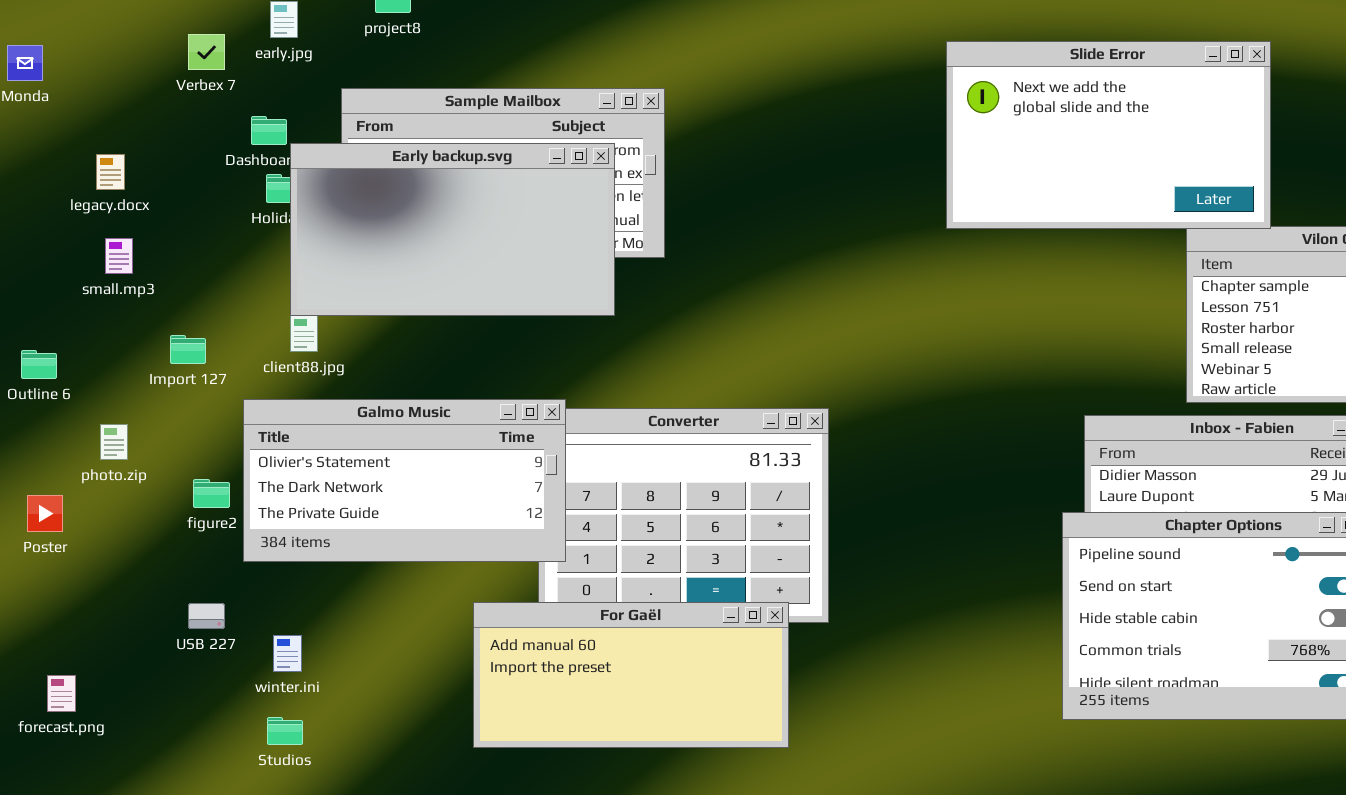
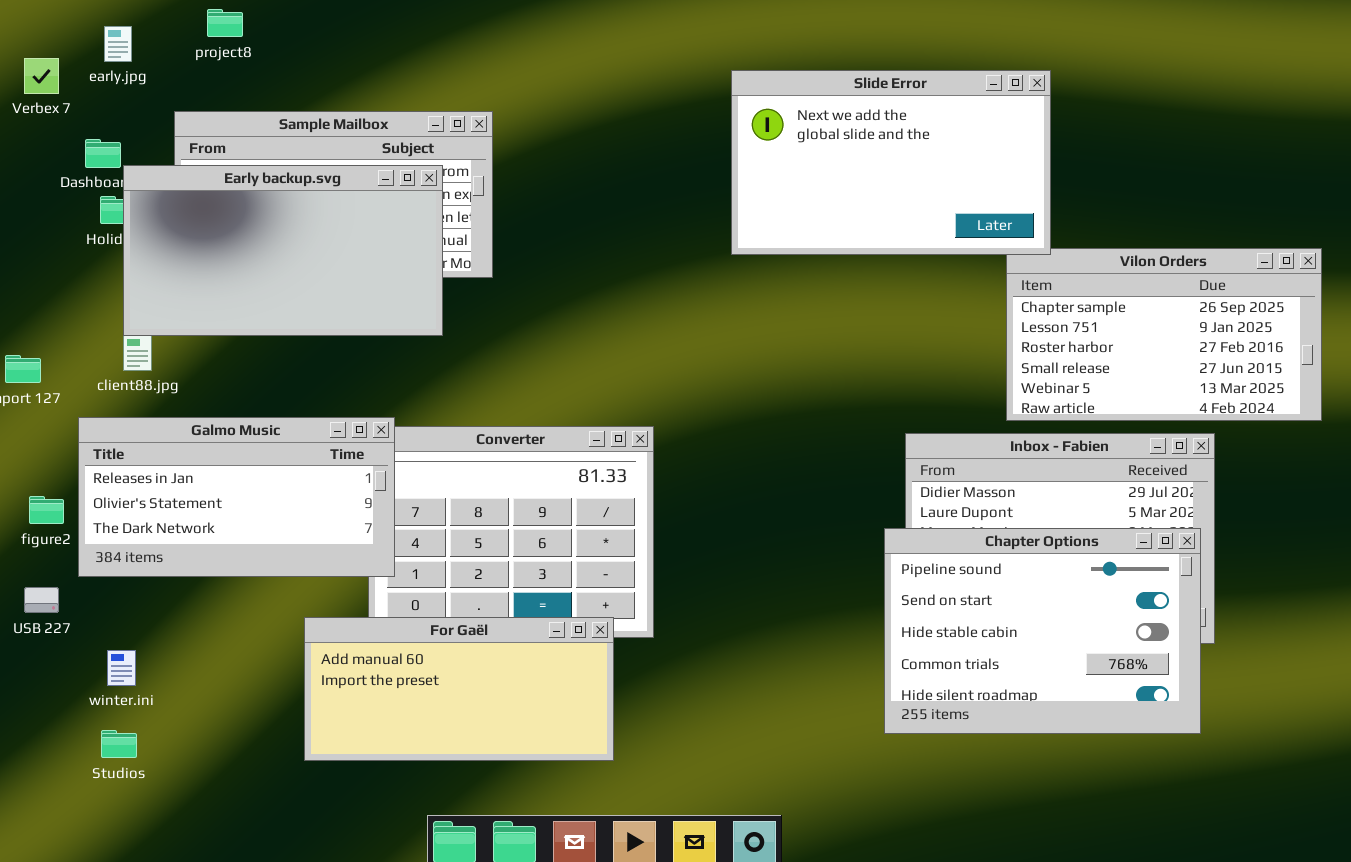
Slide Error: [946,41,1271,229] -> [731,70,1051,255], moved
Galmo Music: [243,399,566,562] -> [78,417,395,577], scrolled up 1 row
USB 227: [188,603,225,629] -> [24,587,59,613], moved

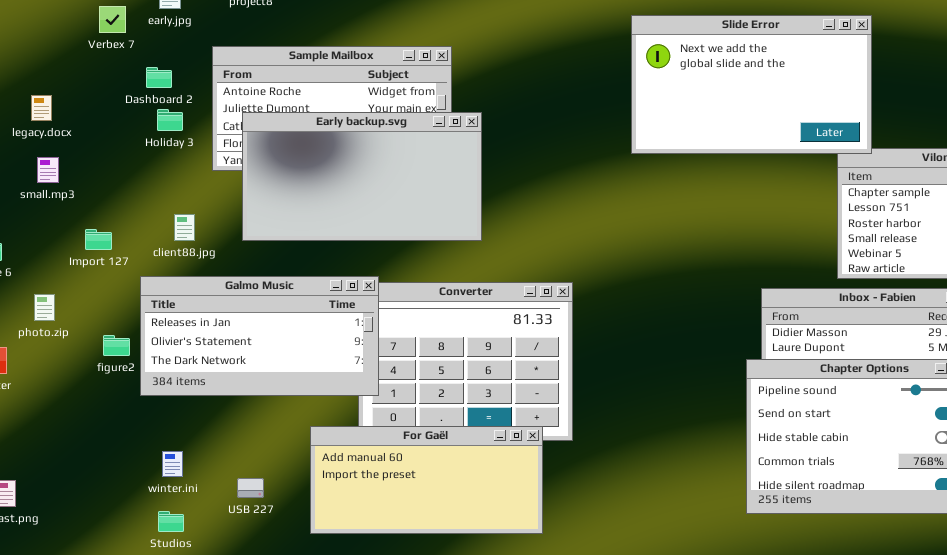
Early backup.svg: [123,165,443,336] -> [242,112,482,241], moved
USB 227: [24,587,59,613] -> [237,478,264,498], moved

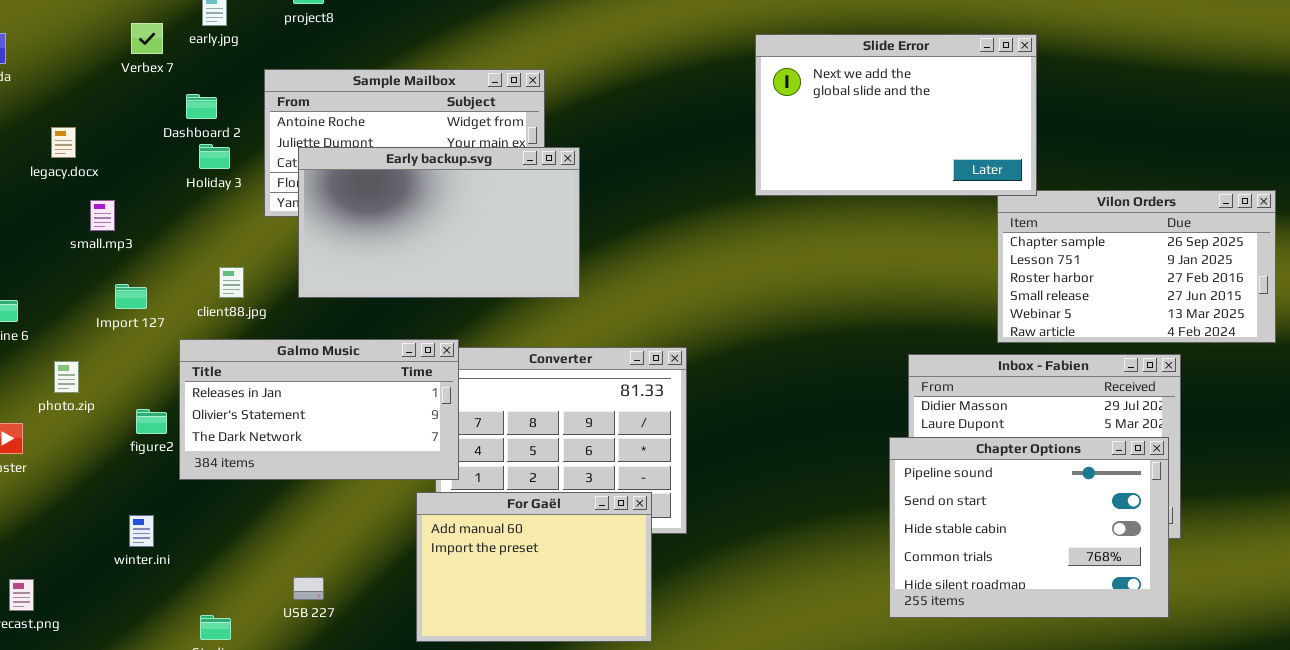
small.mp3: [37,157,59,183] -> [90,200,115,231], moved
For Gaël: [310,426,543,534] -> [416,492,652,642], resized
winter.ini: [162,451,183,477] -> [129,515,154,547], moved

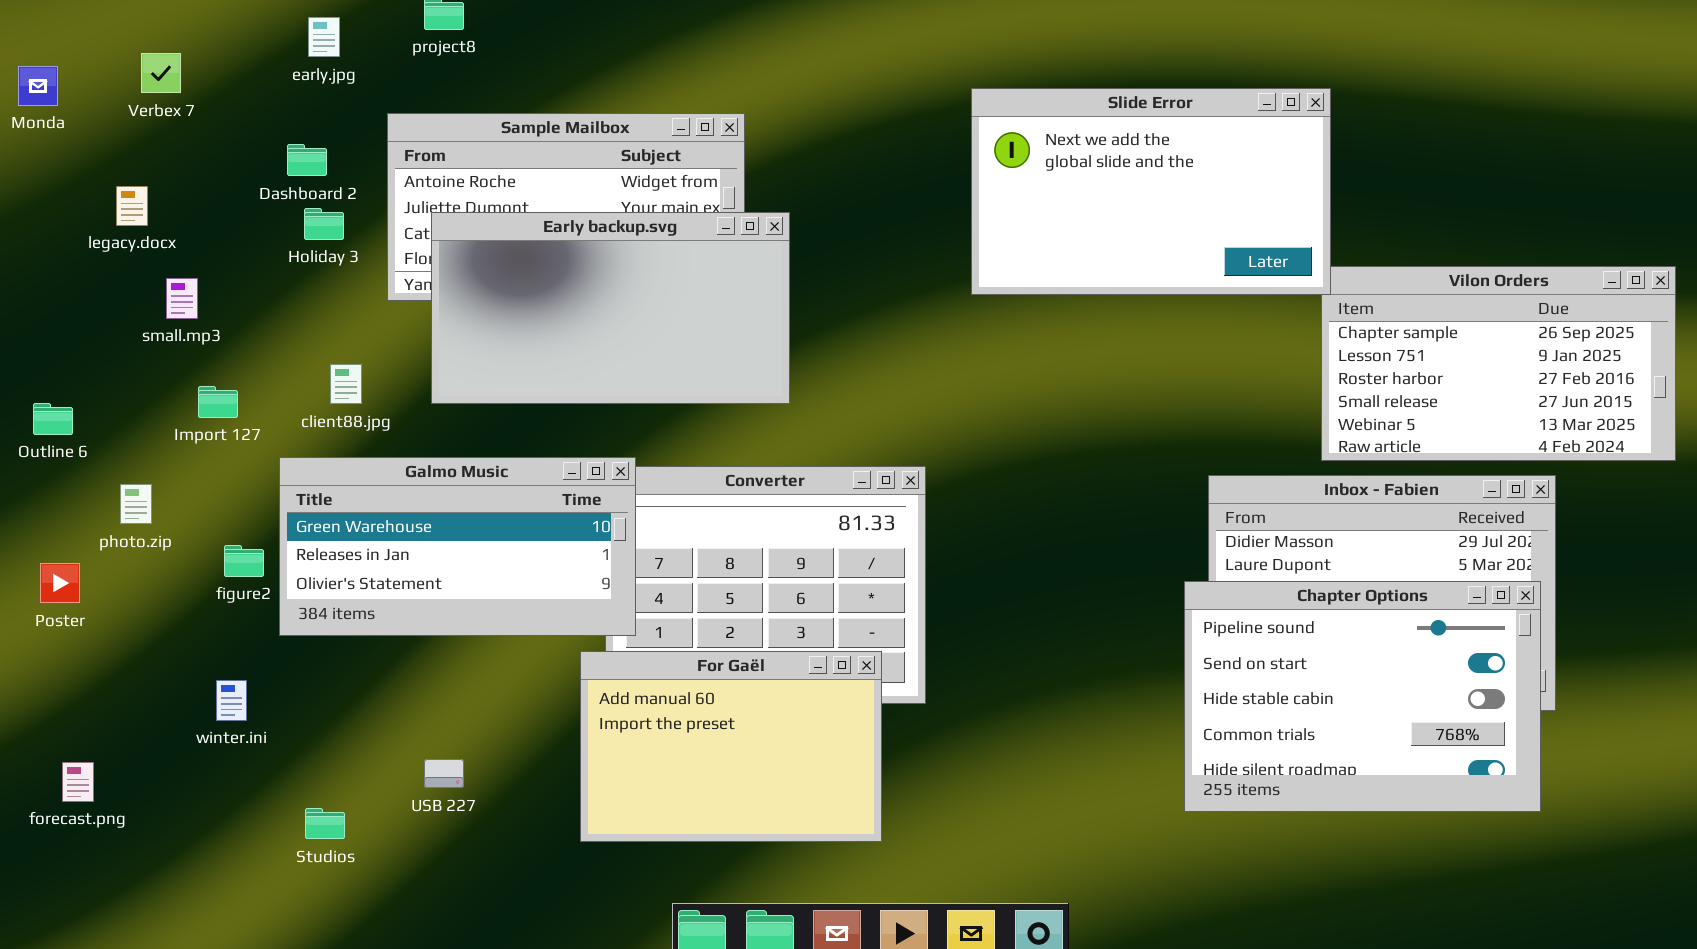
Verbex 7: [131,23,163,54] -> [141,53,181,93], moved
Slide Error: [755,34,1037,196] -> [971,88,1331,295], moved
Galmo Music: [179,339,459,480] -> [279,457,636,636], scrolled up 1 row

